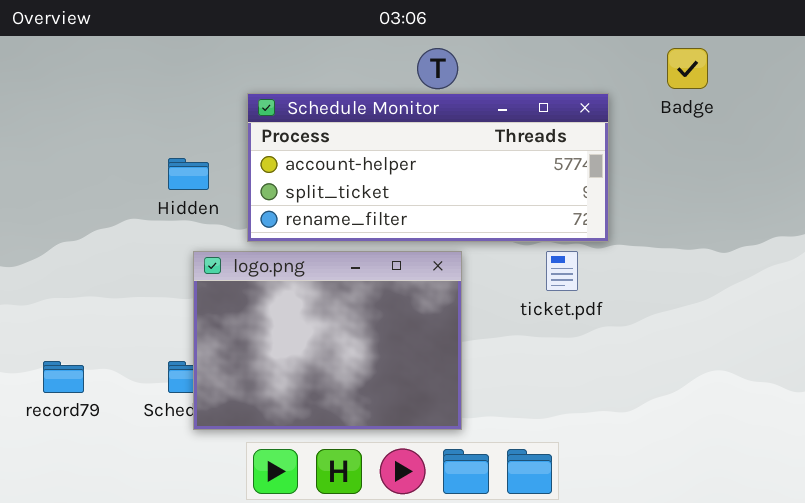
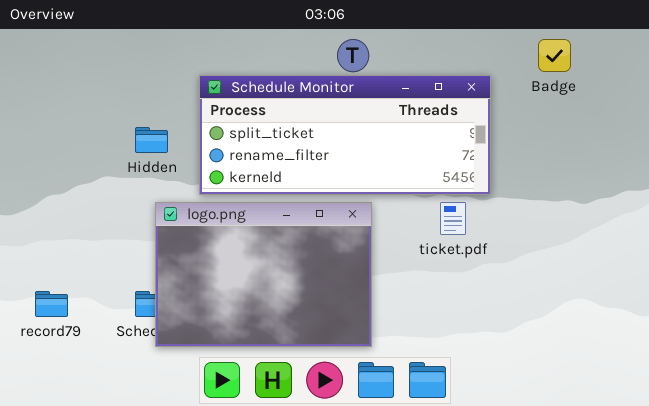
Schedule Monitor: [247,93,609,242] -> [199,75,491,195], scrolled down 1 row

